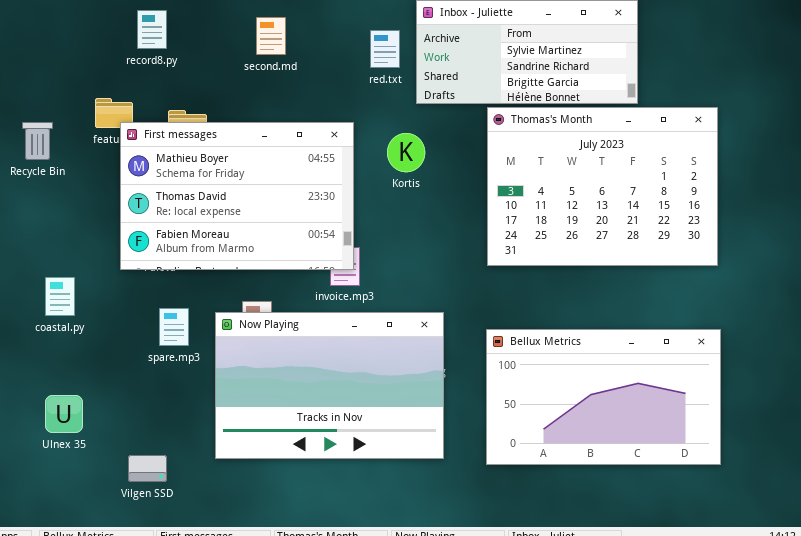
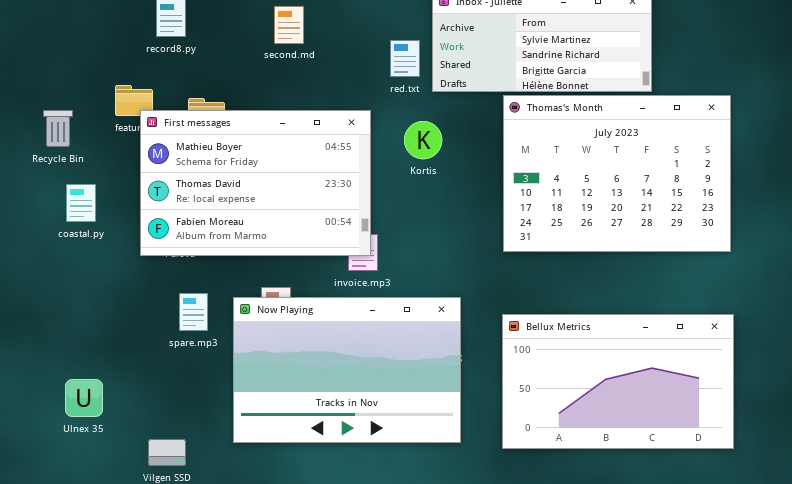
red.txt: [370,30,400,68] -> [390,40,420,77], moved
coastal.py: [45,277,75,316] -> [66,184,96,222], moved

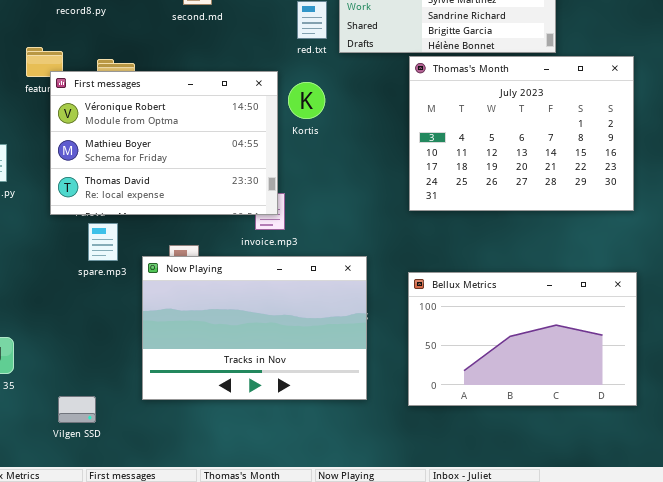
First messages: [140,110,371,256] -> [50,71,278,215], scrolled up 1 row
Kortis: [404,121,442,159] -> [288,82,325,119], moved
spare.mp3: [179,293,208,331] -> [88,223,118,261], moved

